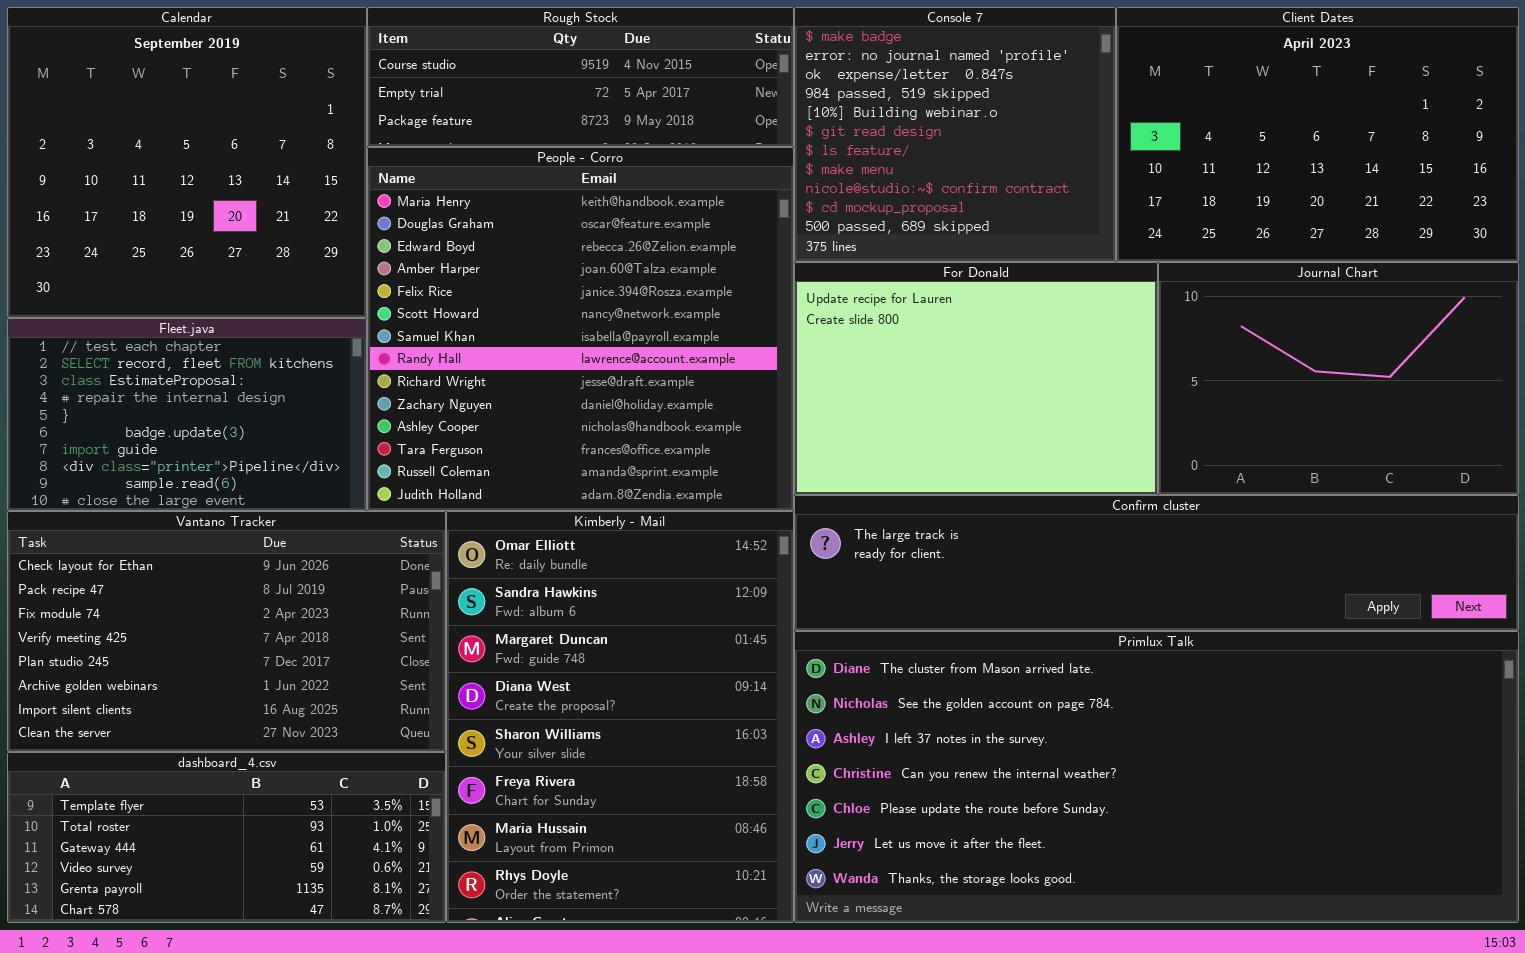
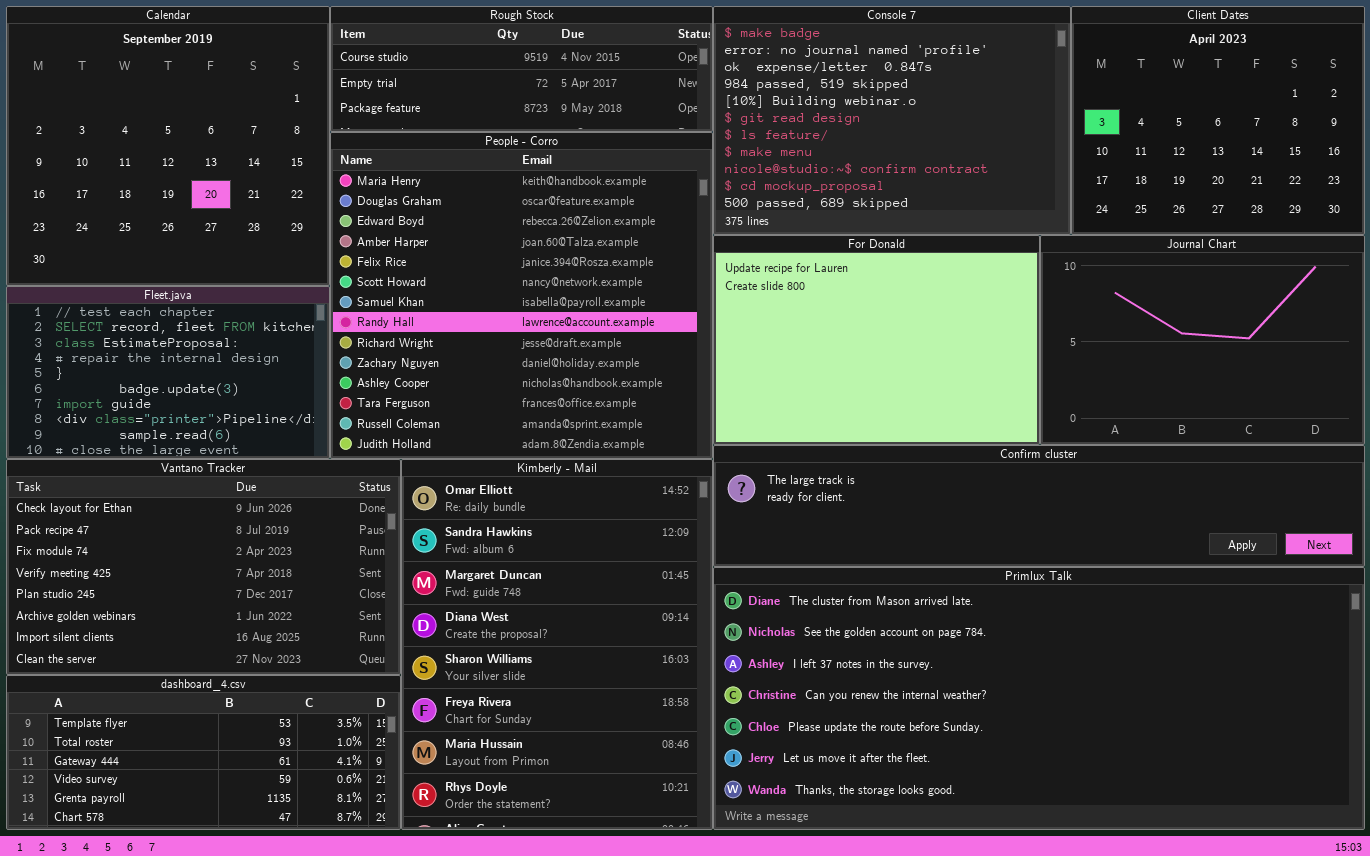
Console 7: [794,7,1116,262] -> [713,6,1071,235], resized
Client Dates: [1116,7,1519,262] -> [1071,6,1365,235], resized

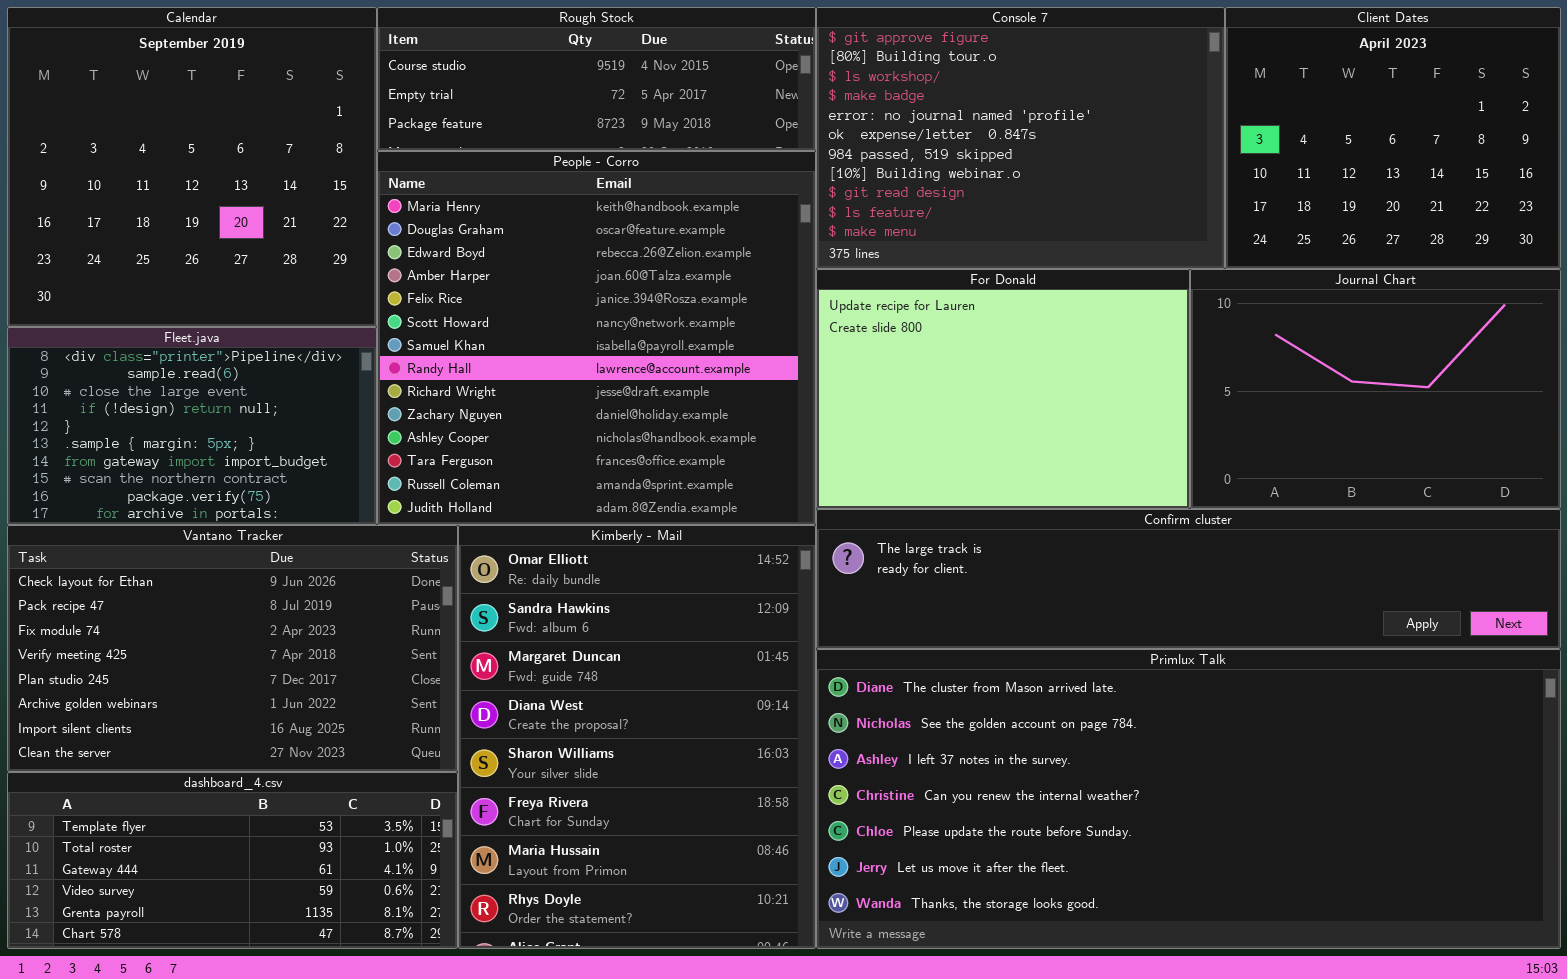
Console 7: [713,6,1071,235] -> [816,7,1225,269], scrolled up 3 rows
Fleet.java: [6,286,330,459] -> [7,327,377,525], scrolled down 7 rows

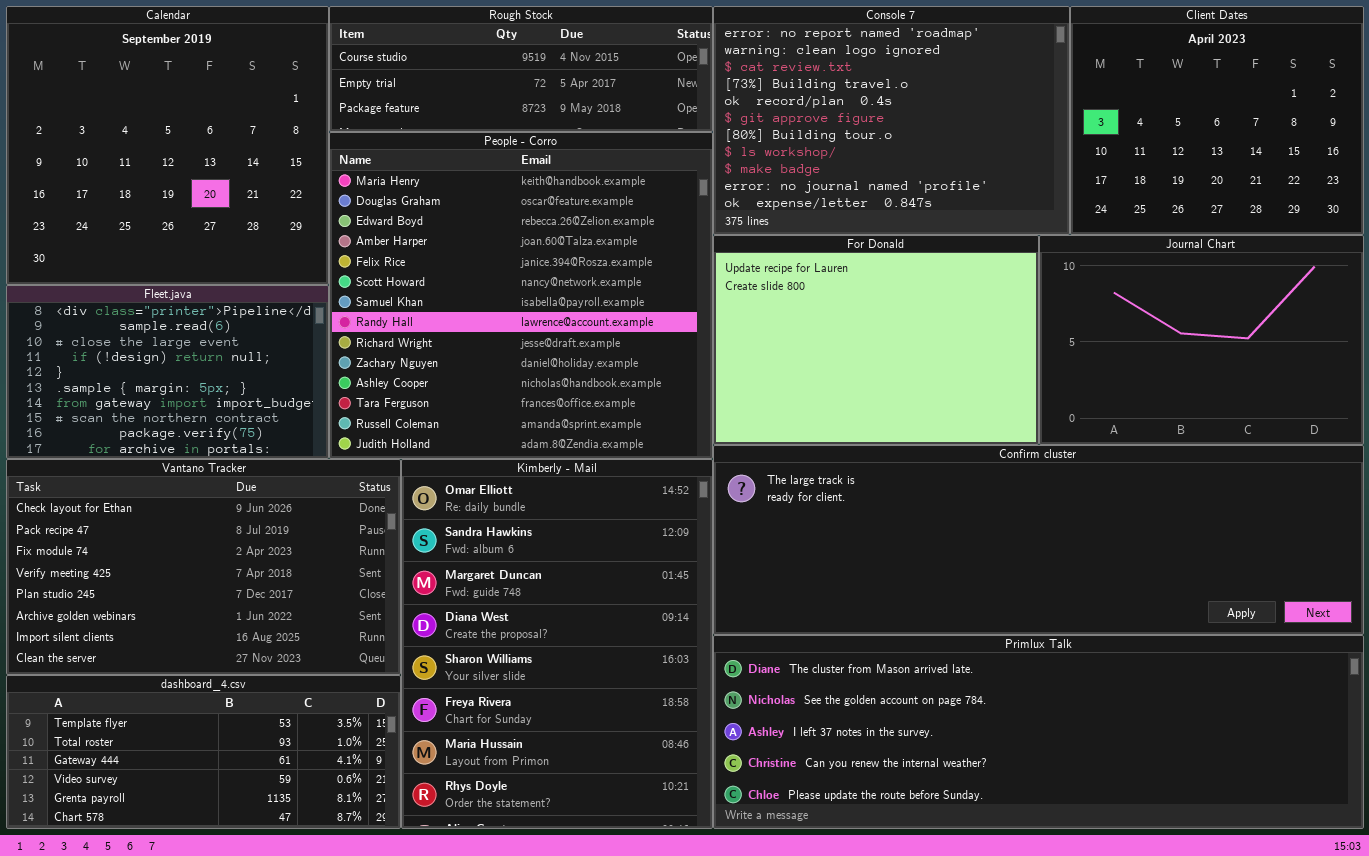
Console 7: [816,7,1225,269] -> [713,6,1070,235], scrolled up 5 rows
Confirm cluster: [816,509,1561,649] -> [713,445,1364,635], resized
Primlux Talk: [816,649,1561,949] -> [713,635,1364,829], resized

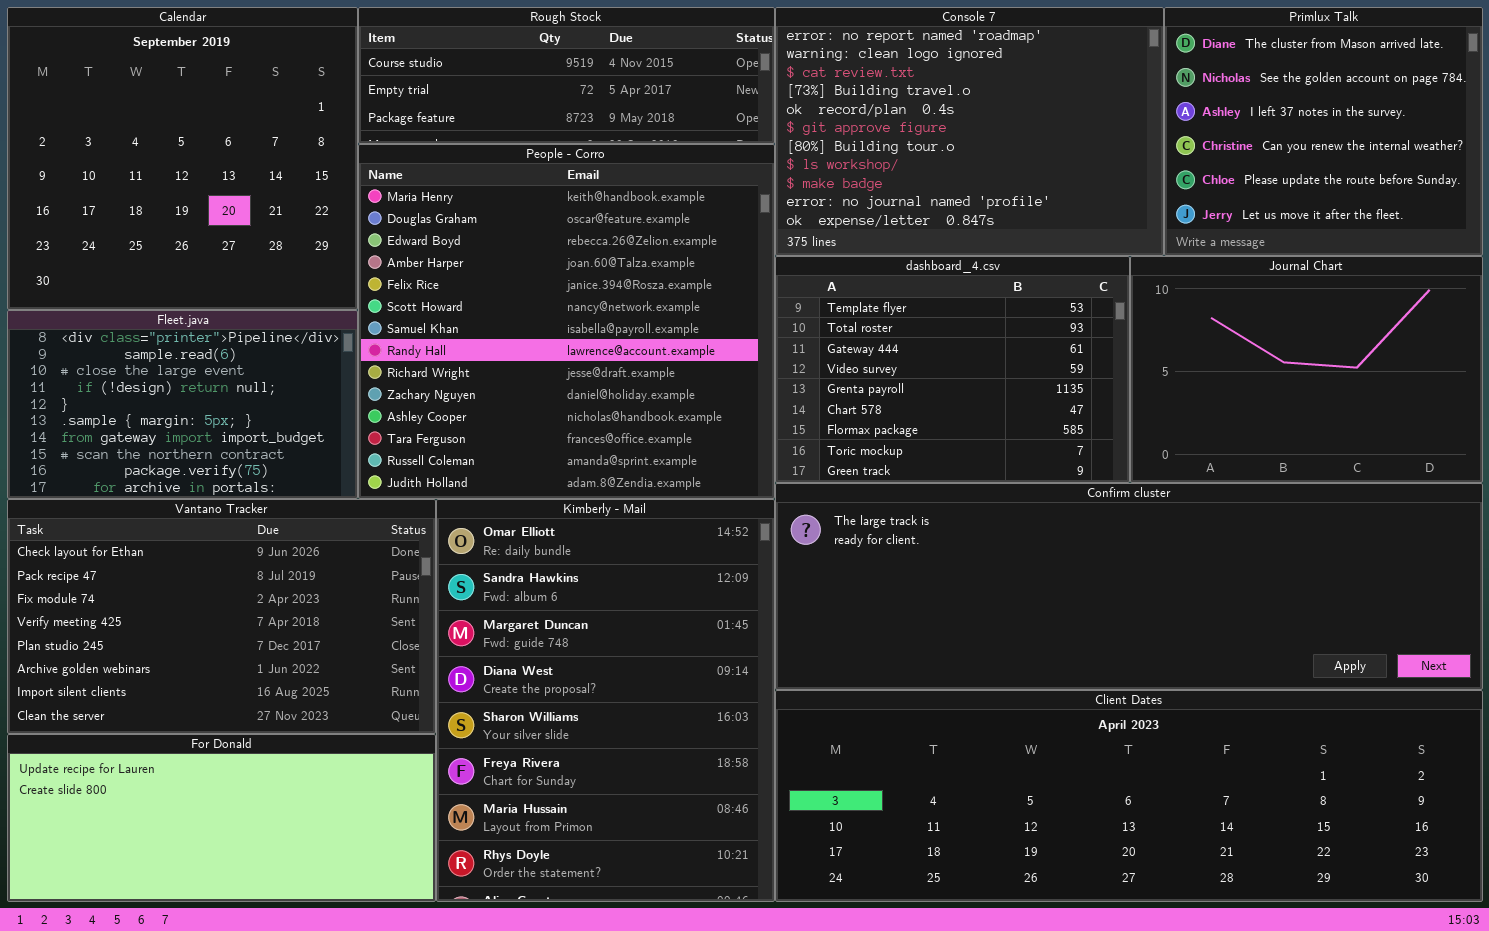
Client Dates: [1070,6,1364,235] -> [775,690,1483,902], moved, resized
For Donald: [713,235,1039,445] -> [7,734,436,902], moved, resized
Primlux Talk: [713,635,1364,829] -> [1164,7,1483,256], moved, resized
dashboard_4.csv: [6,675,401,829] -> [775,256,1130,483], moved, resized

